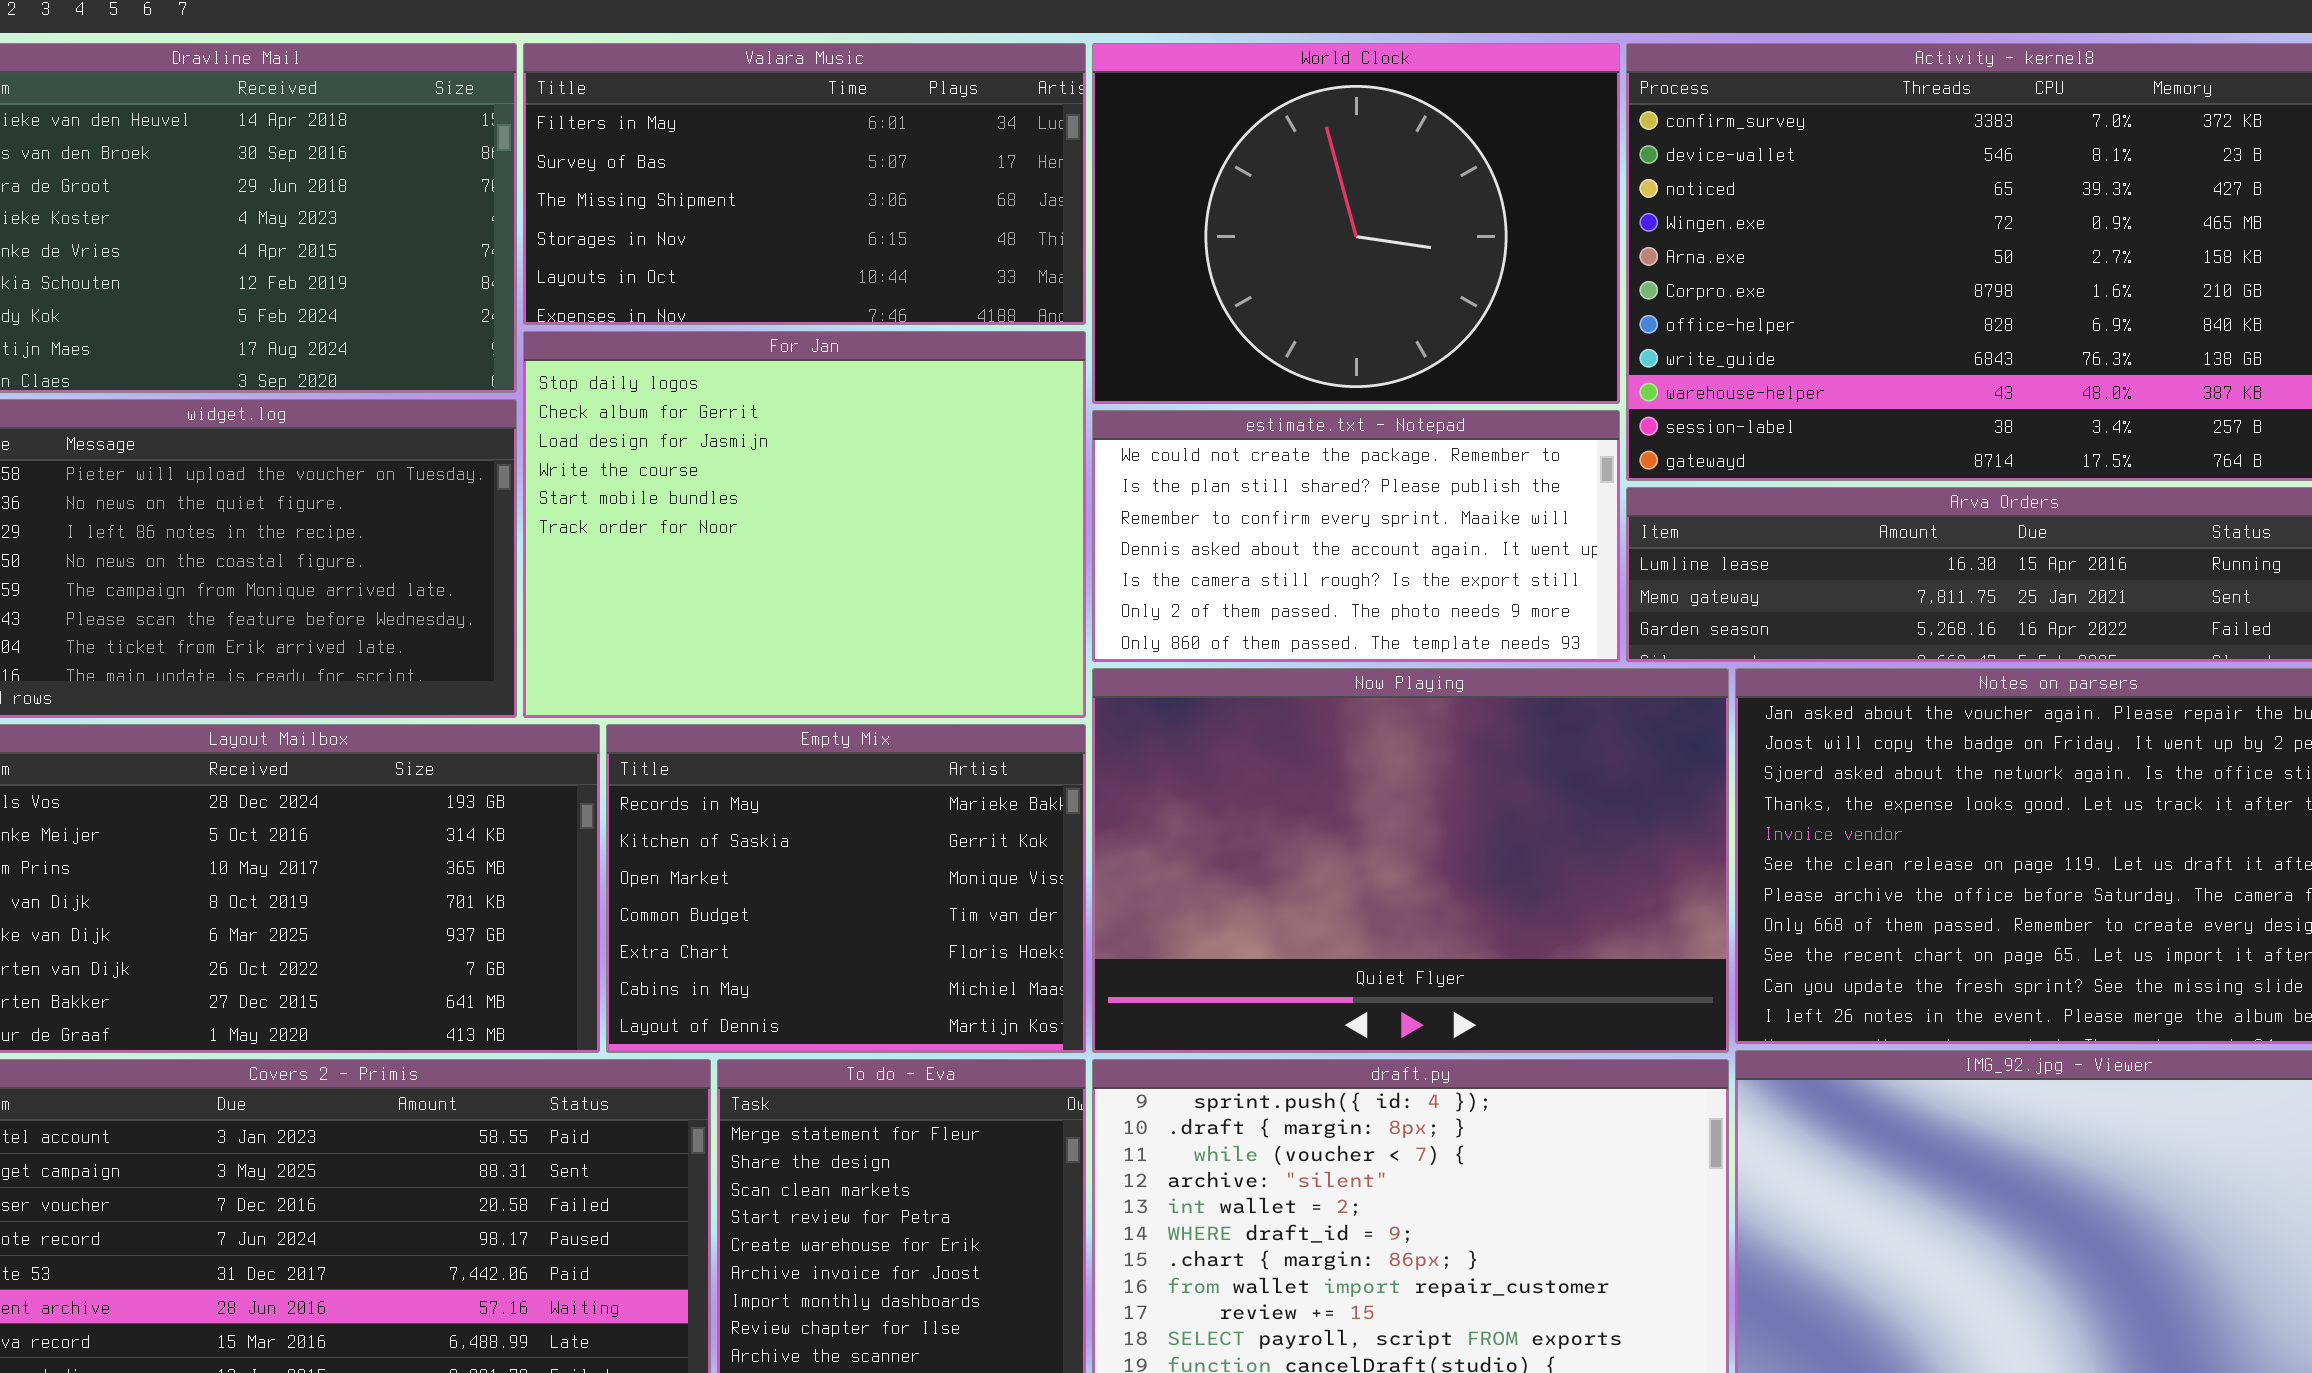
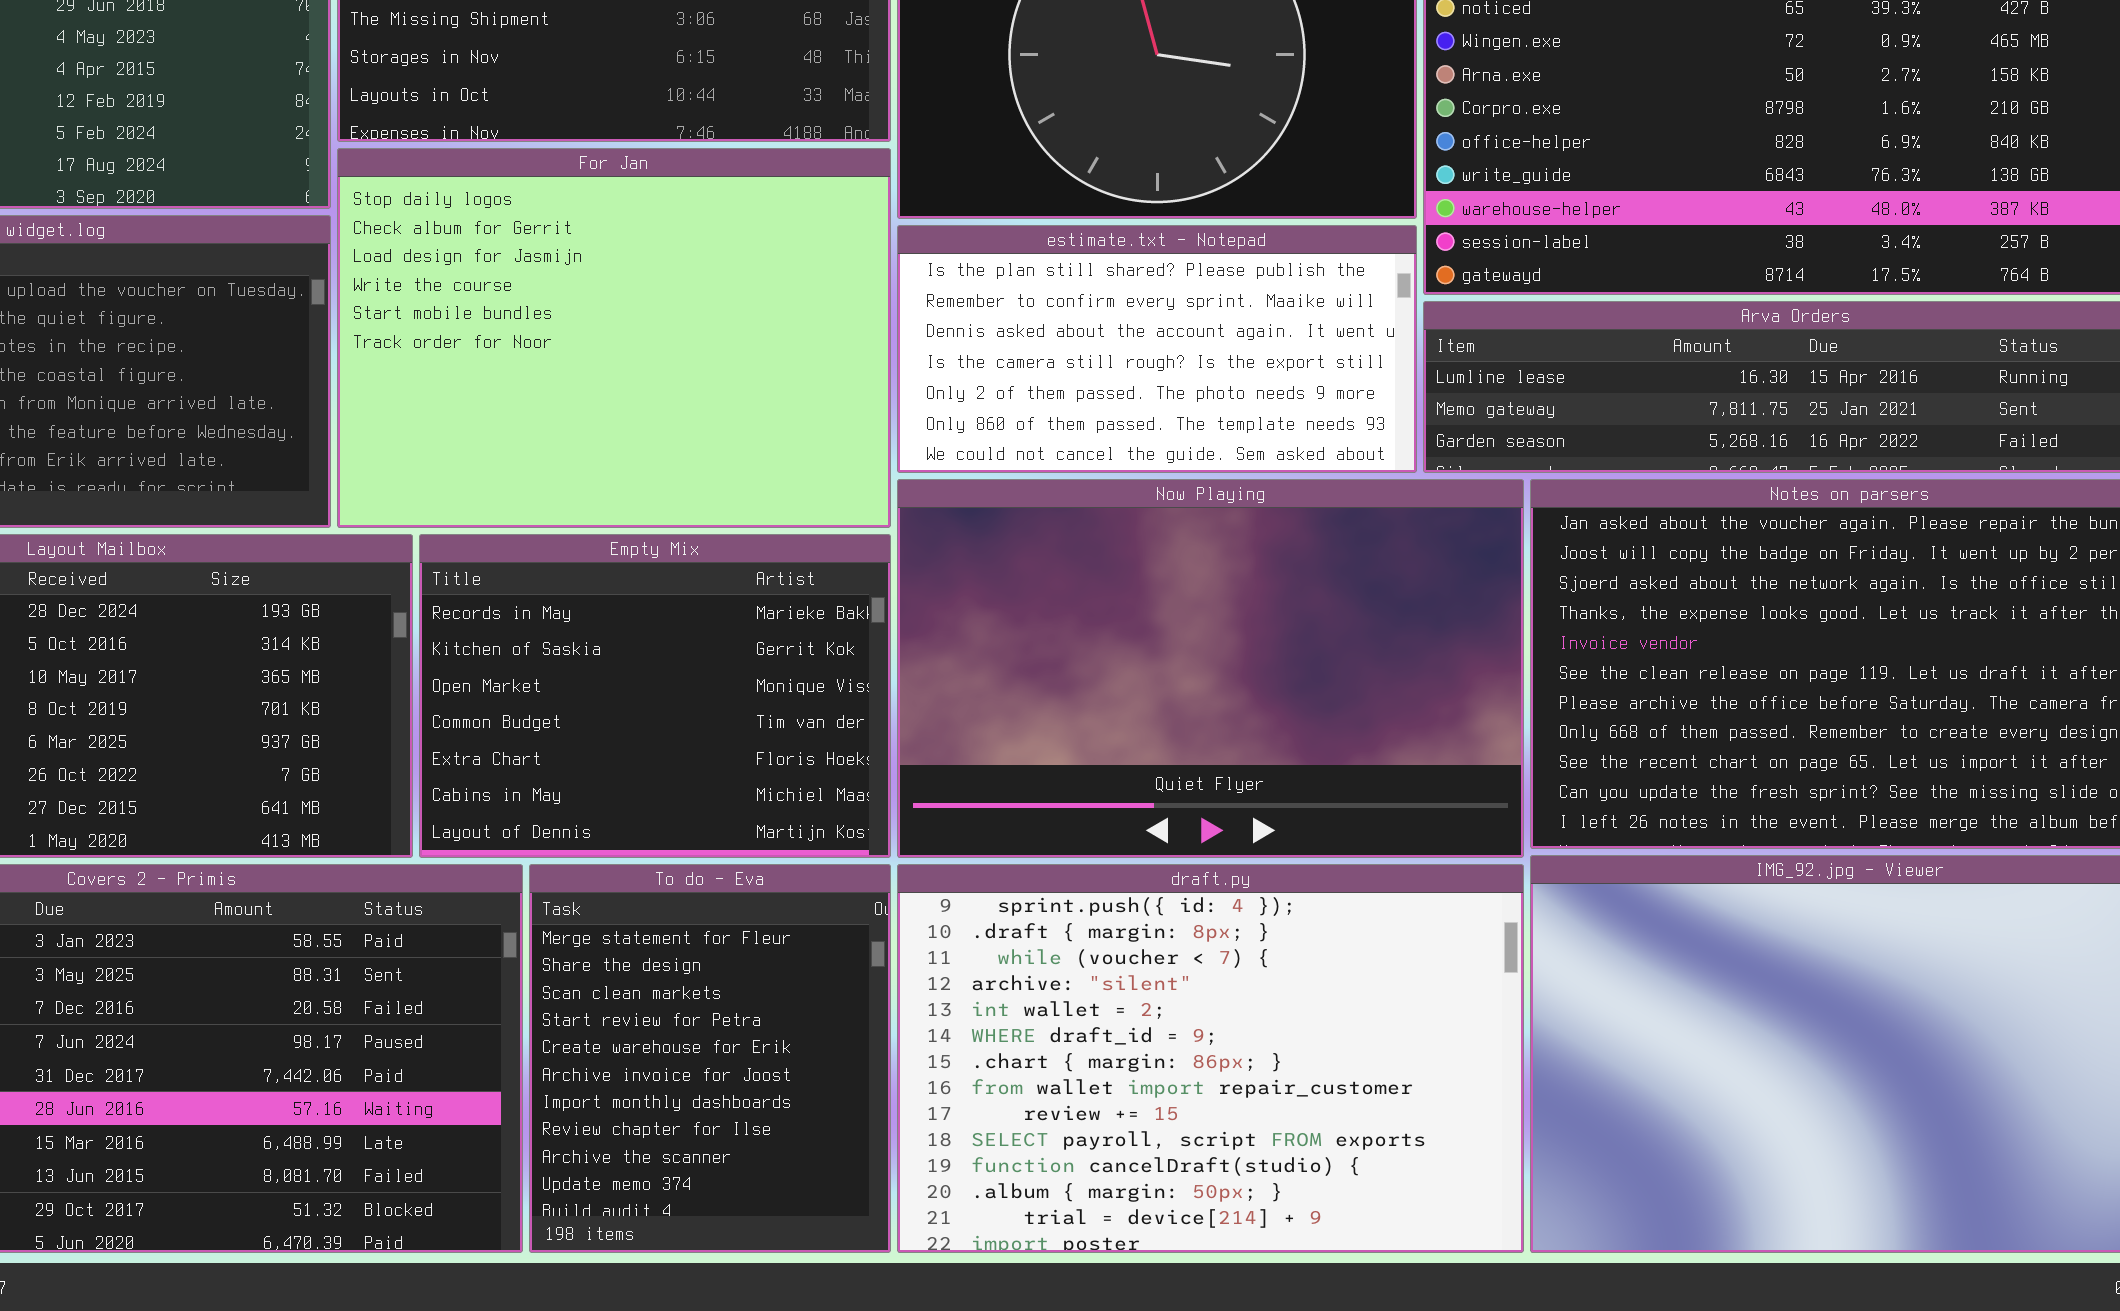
estimate.txt - Notepad: [1092,410,1620,662] -> [897,225,1417,473], scrolled down 1 row

